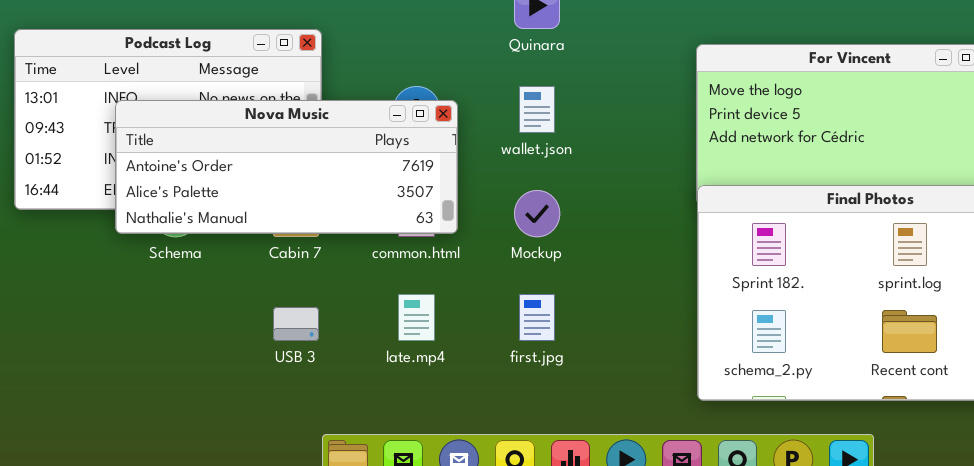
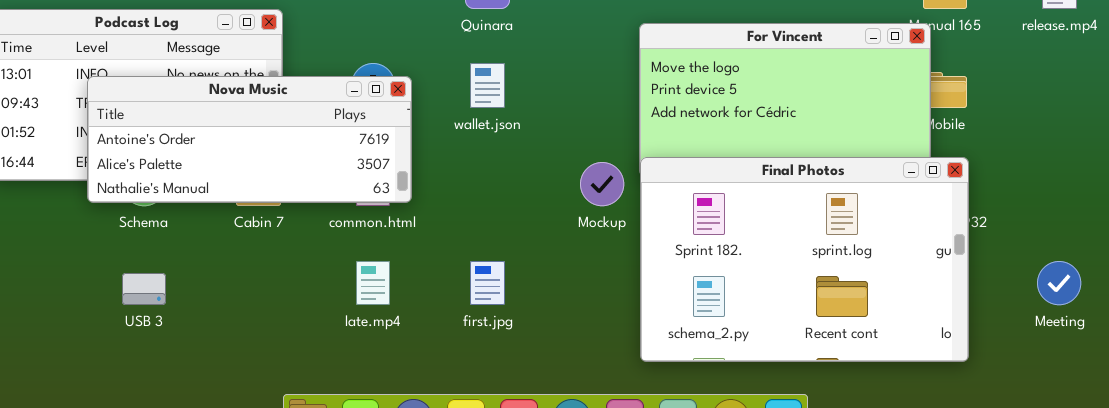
Mockup: [514,190,560,237] -> [580,162,624,206], moved
USB 3: [273,307,319,341] -> [122,273,166,305], moved

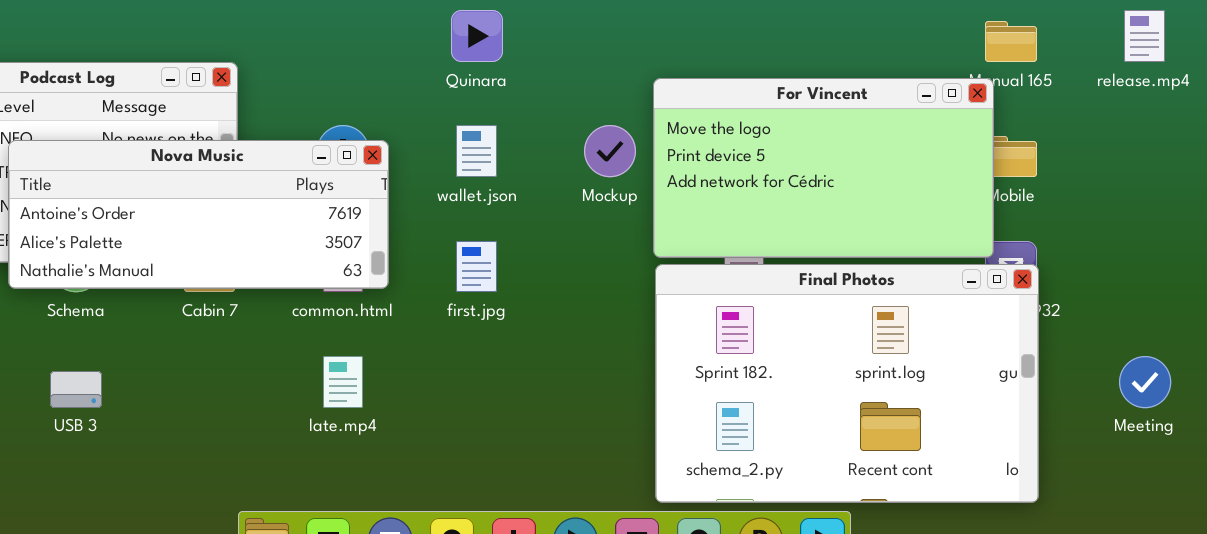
Final Photos: [640,157,969,362] -> [655,264,1039,503], moved
Mockup: [580,162,624,206] -> [584,125,636,177], moved
first.jpg: [470,261,505,305] -> [456,241,497,292], moved

